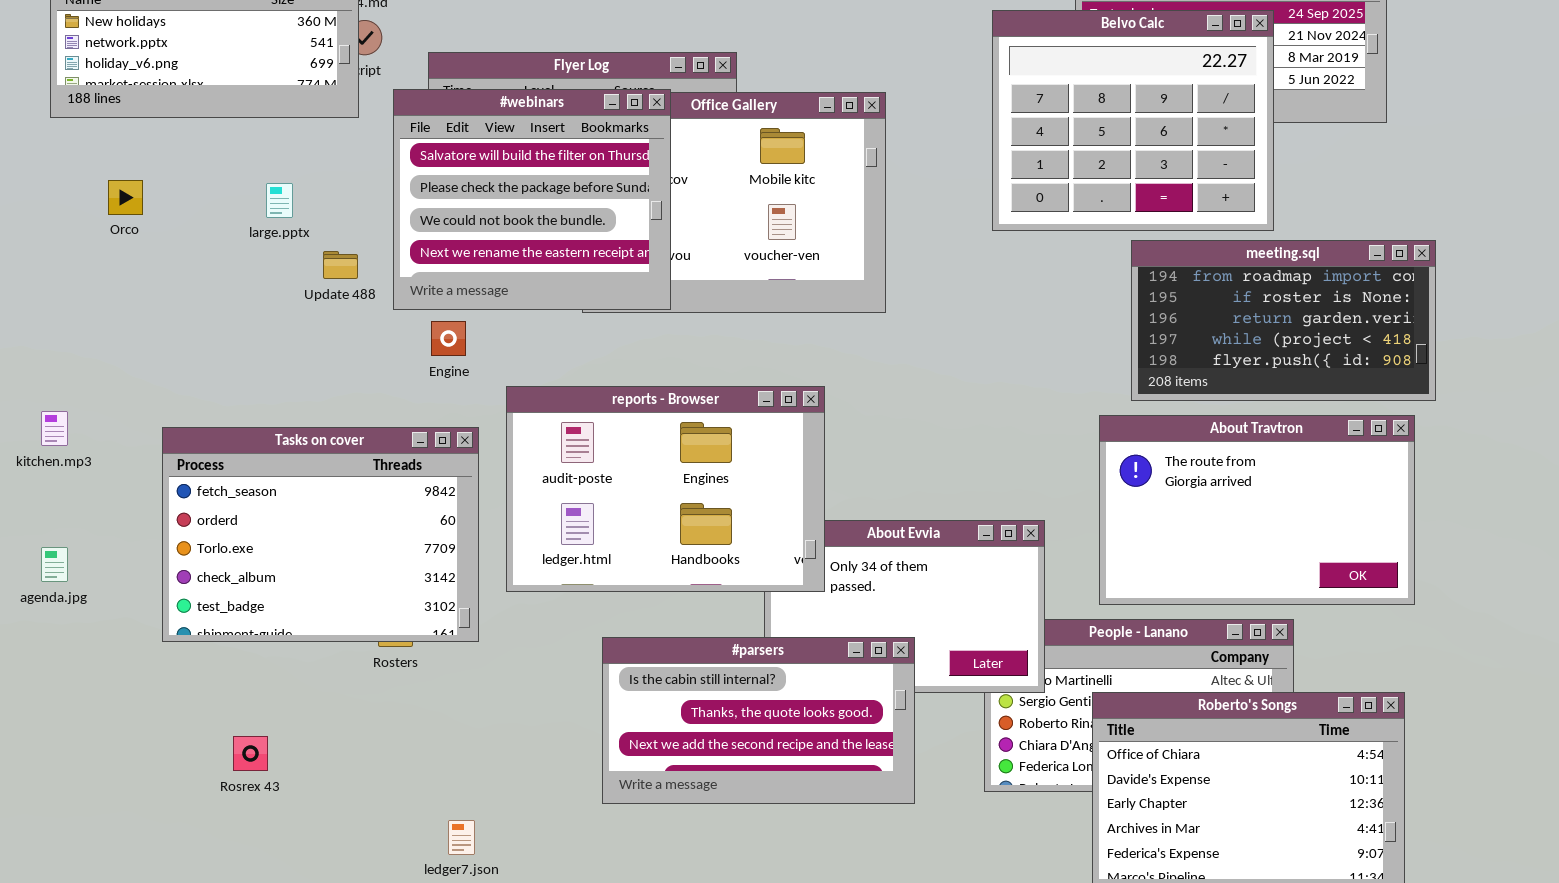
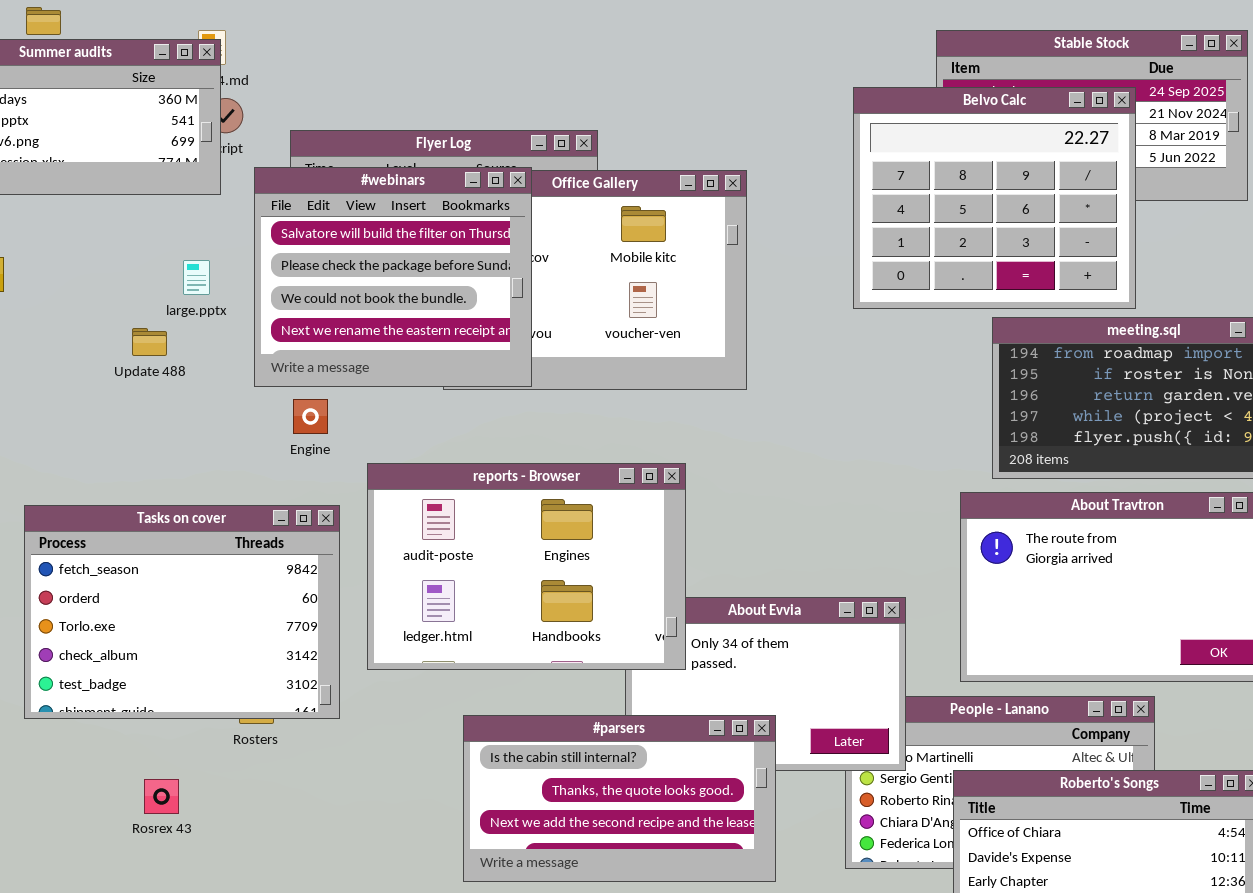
large.pptx: [266,183,293,218] -> [183,260,210,295], moved
Update 488: [323,251,358,279] -> [132,328,167,356], moved
Rosrex 43: [233,736,268,771] -> [144,779,179,814], moved

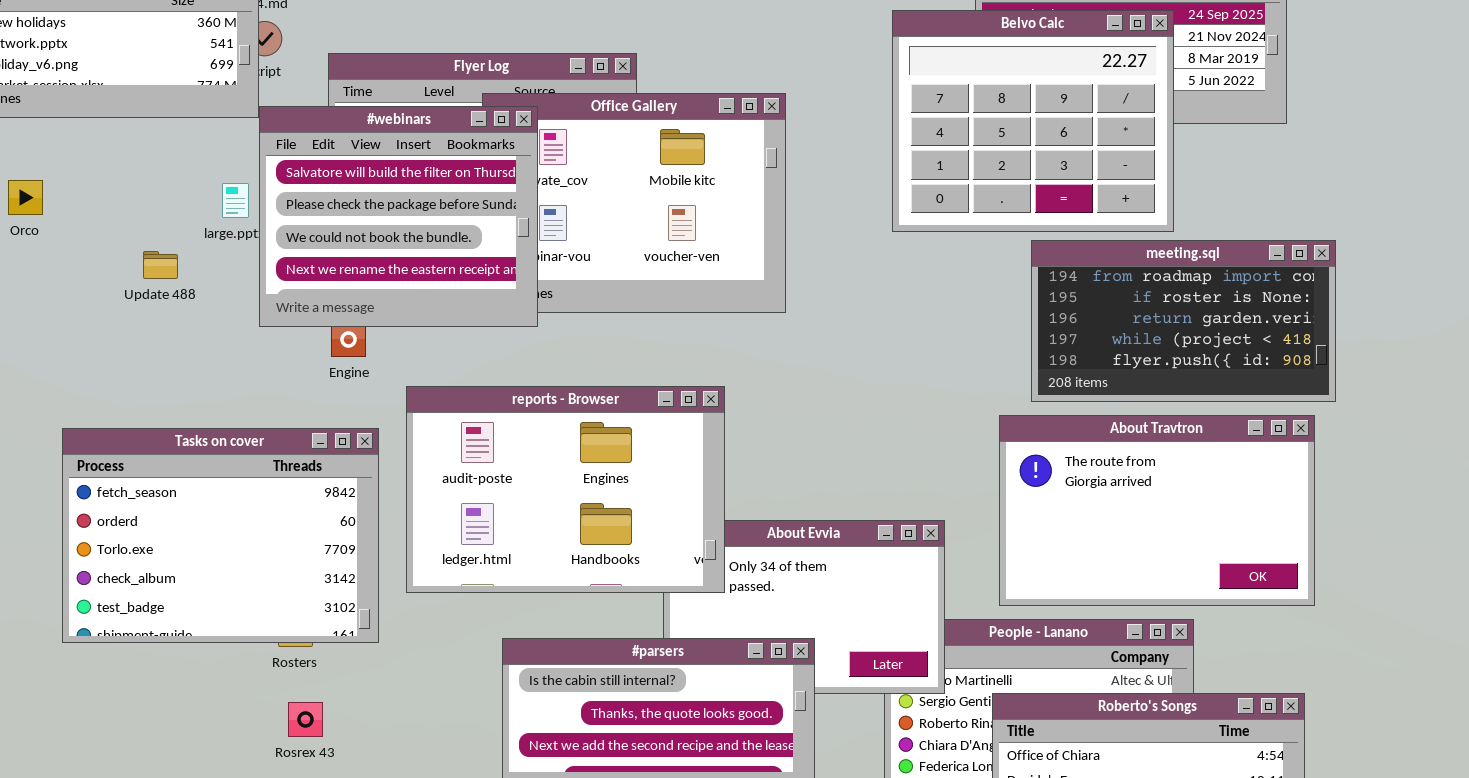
#webinars: [254,167,532,387] -> [259,106,538,327], moved
Update 488: [132,328,167,356] -> [143,251,178,279], moved
Rosrex 43: [144,779,179,814] -> [288,702,323,737], moved

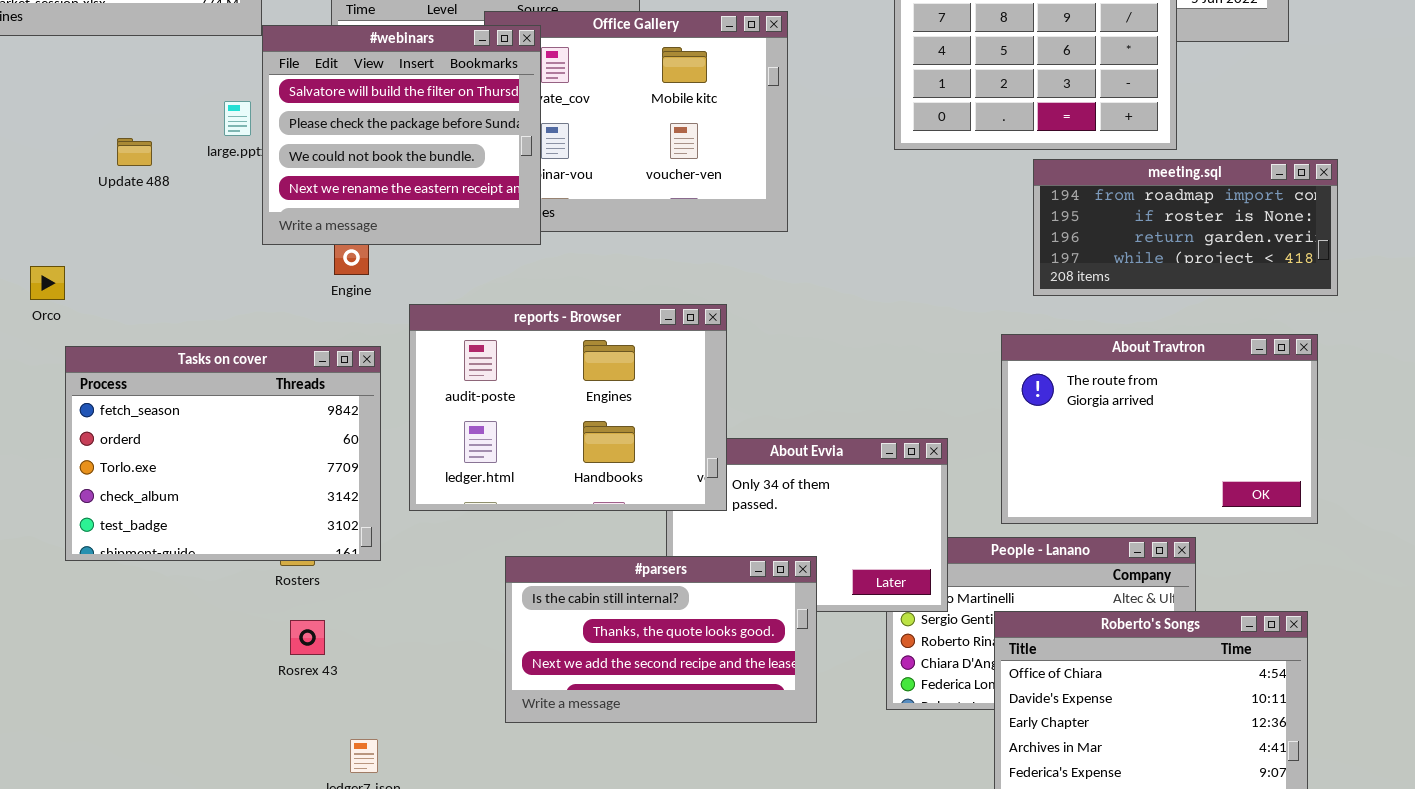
Orco: [8,180,43,215] -> [30,266,65,300], moved
meeting.sql: [1031,240,1336,402] -> [1033,159,1338,296], resized
Update 488: [143,251,178,279] -> [117,138,152,166], moved

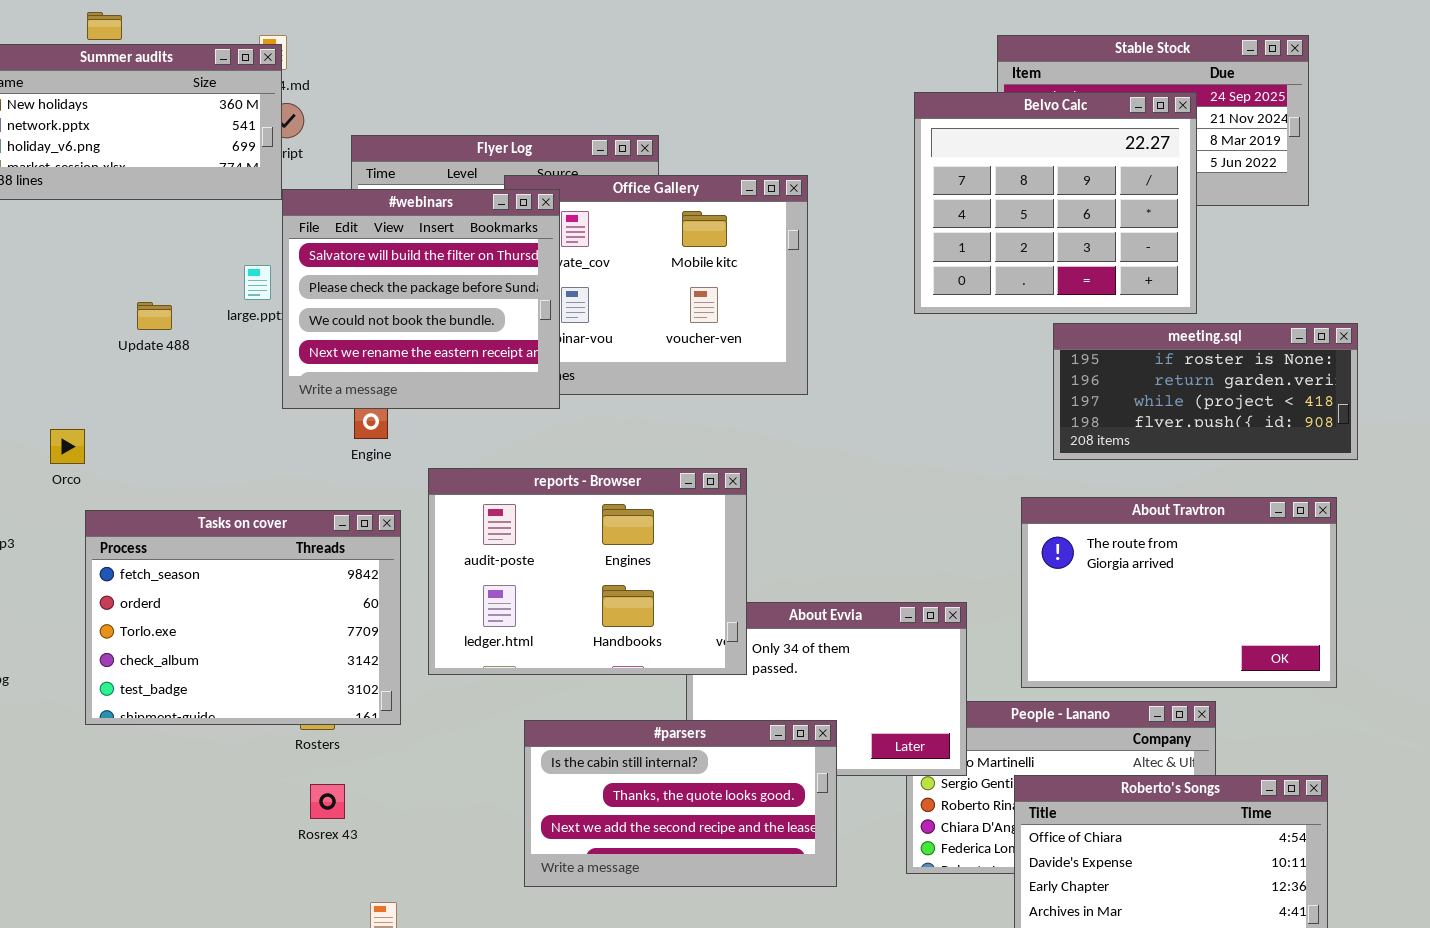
meeting.sql: [1033,159,1338,296] -> [1053,323,1358,460], scrolled down 1 row

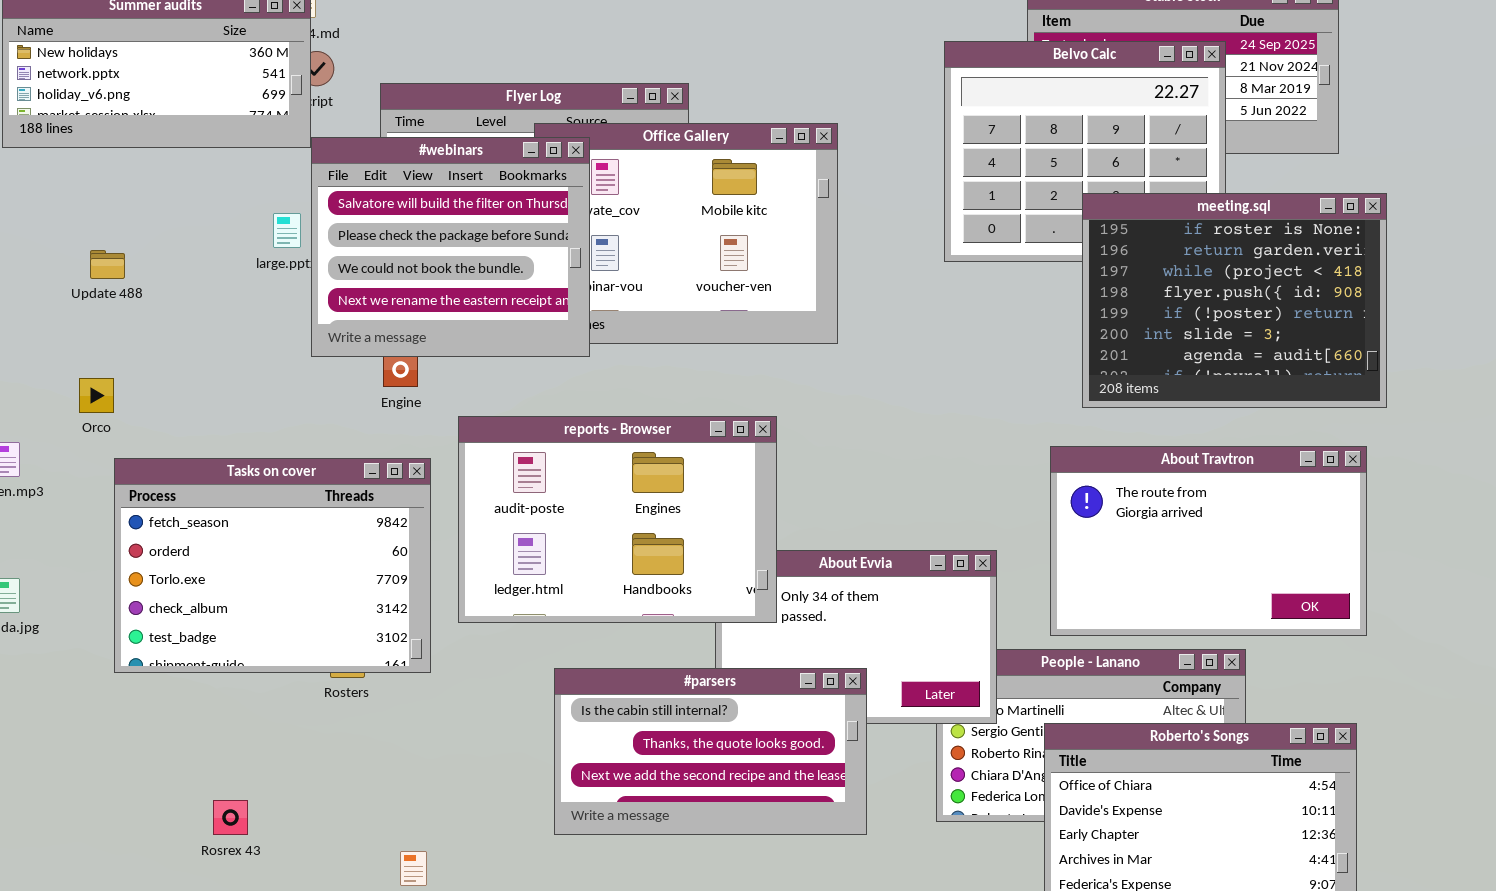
Update 488: [137,302,172,330] -> [90,250,125,279], moved
meeting.sql: [1053,323,1358,460] -> [1082,193,1387,408], resized
Rosrex 43: [310,784,345,819] -> [213,800,248,835], moved

